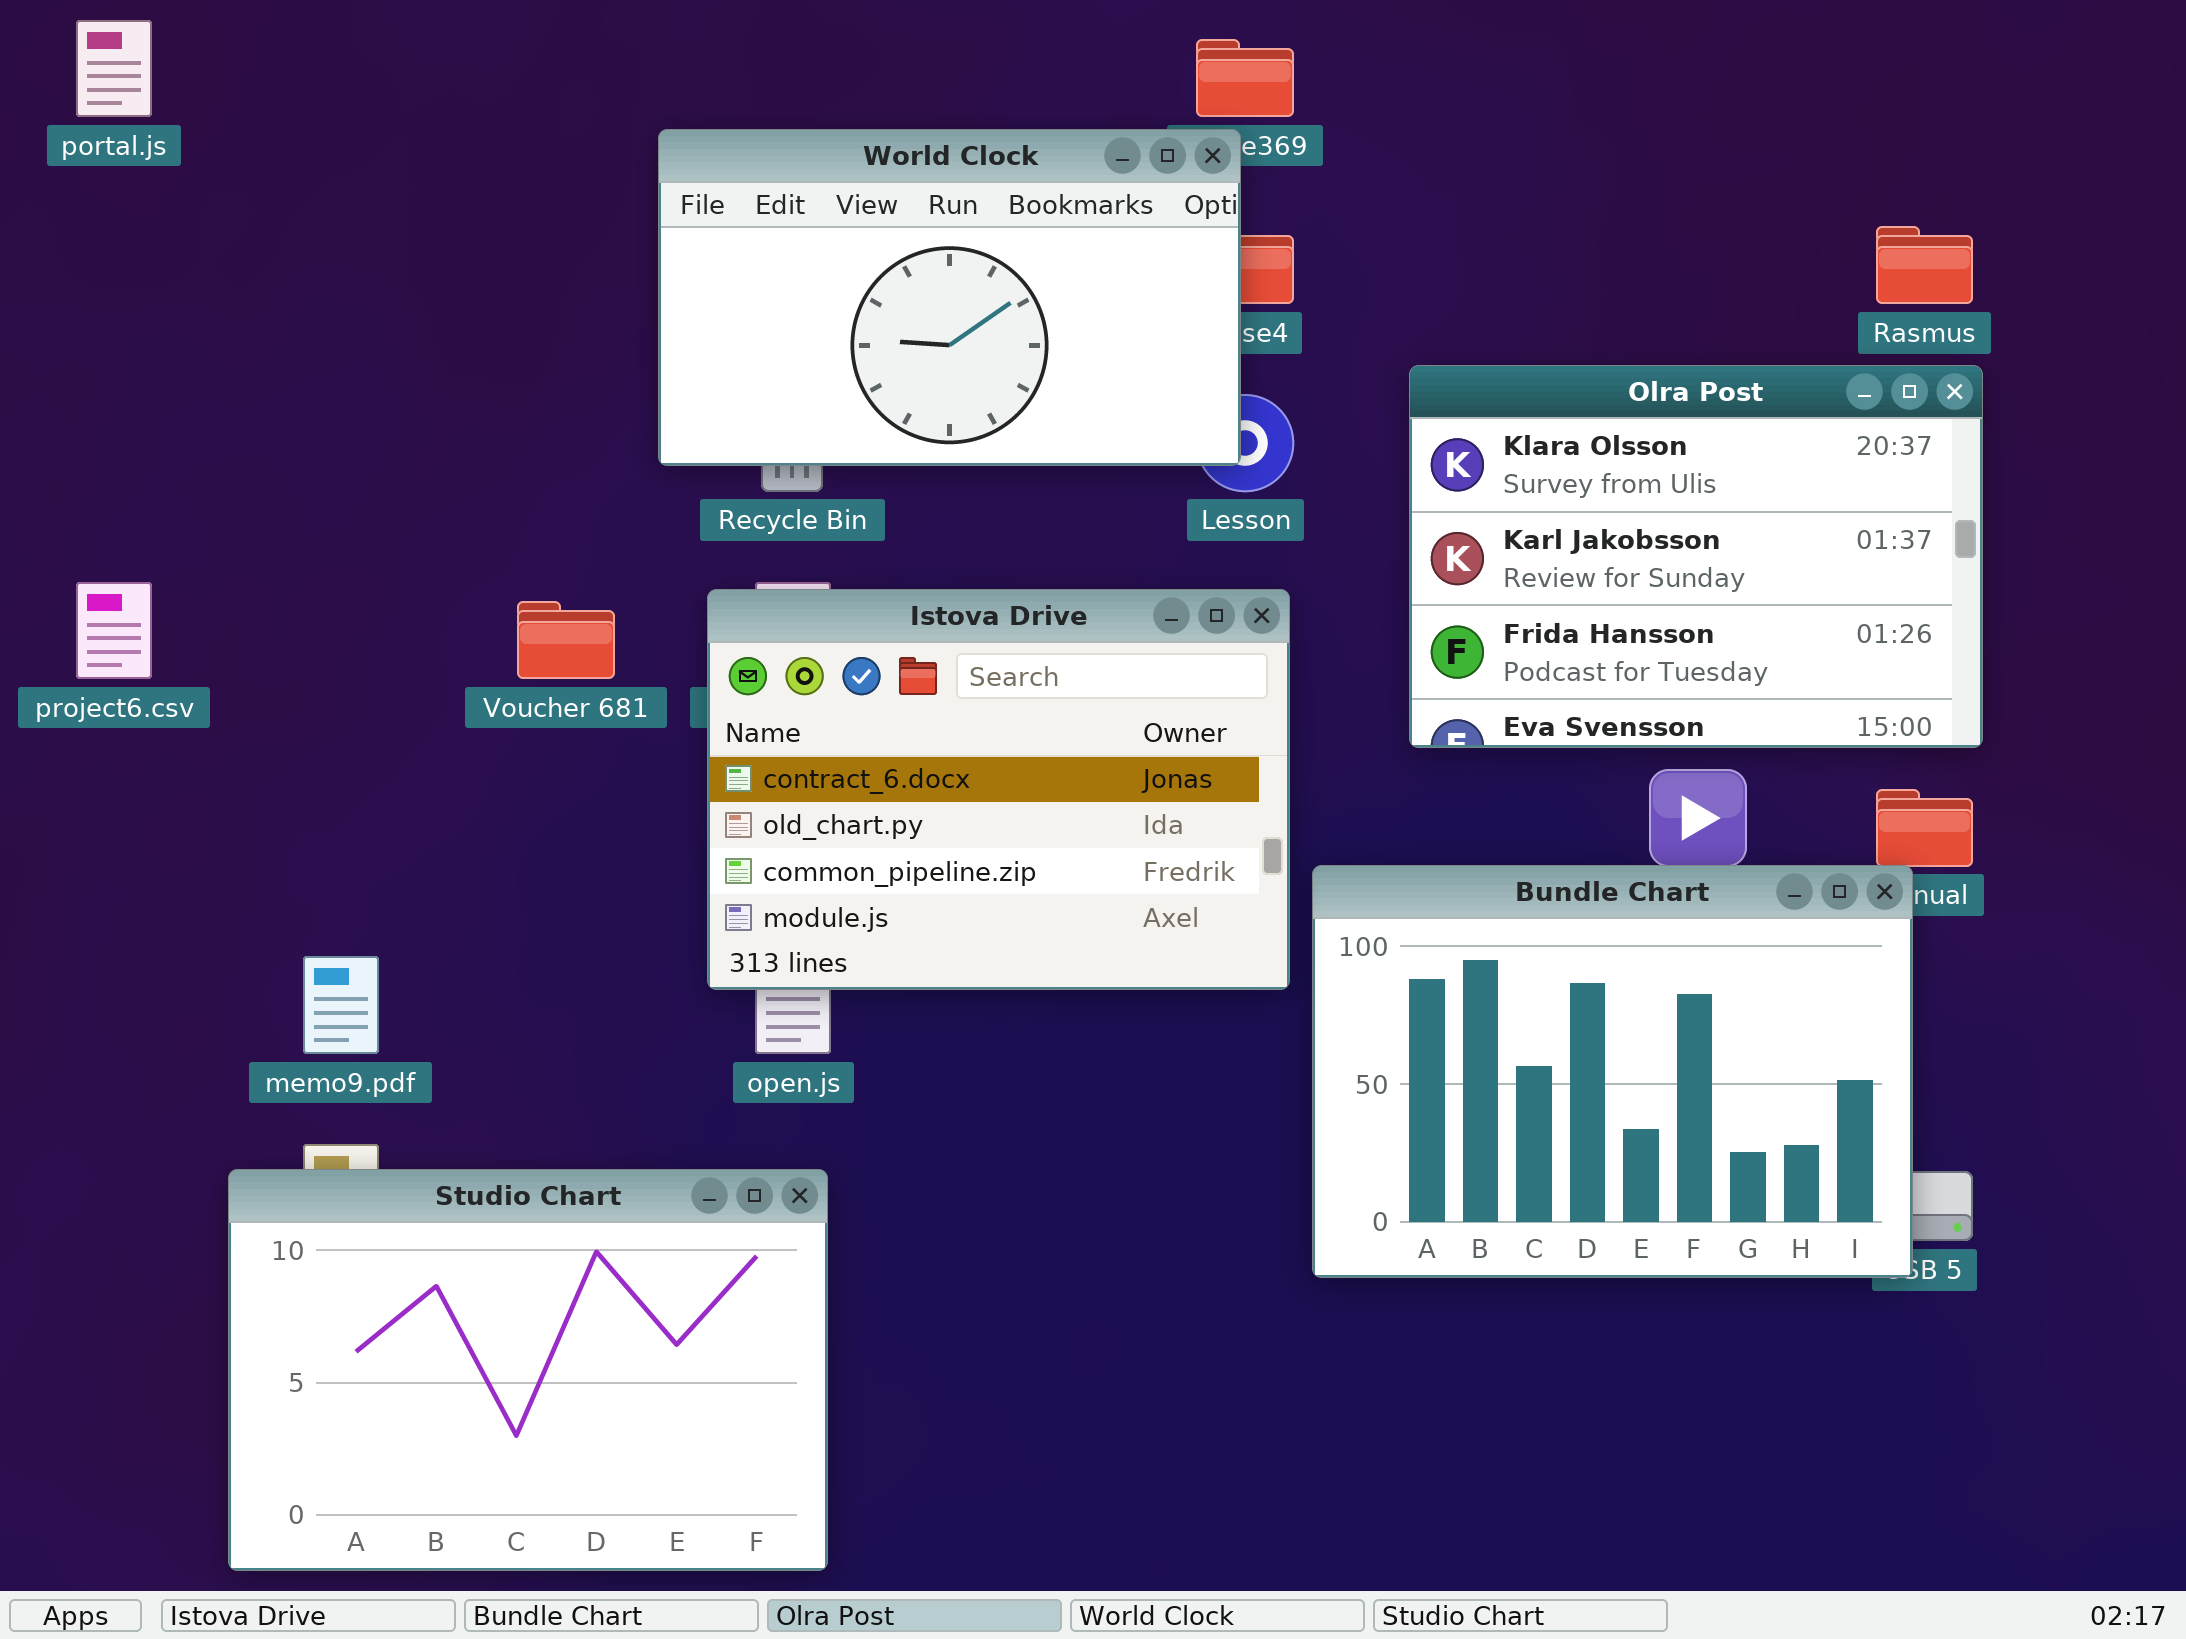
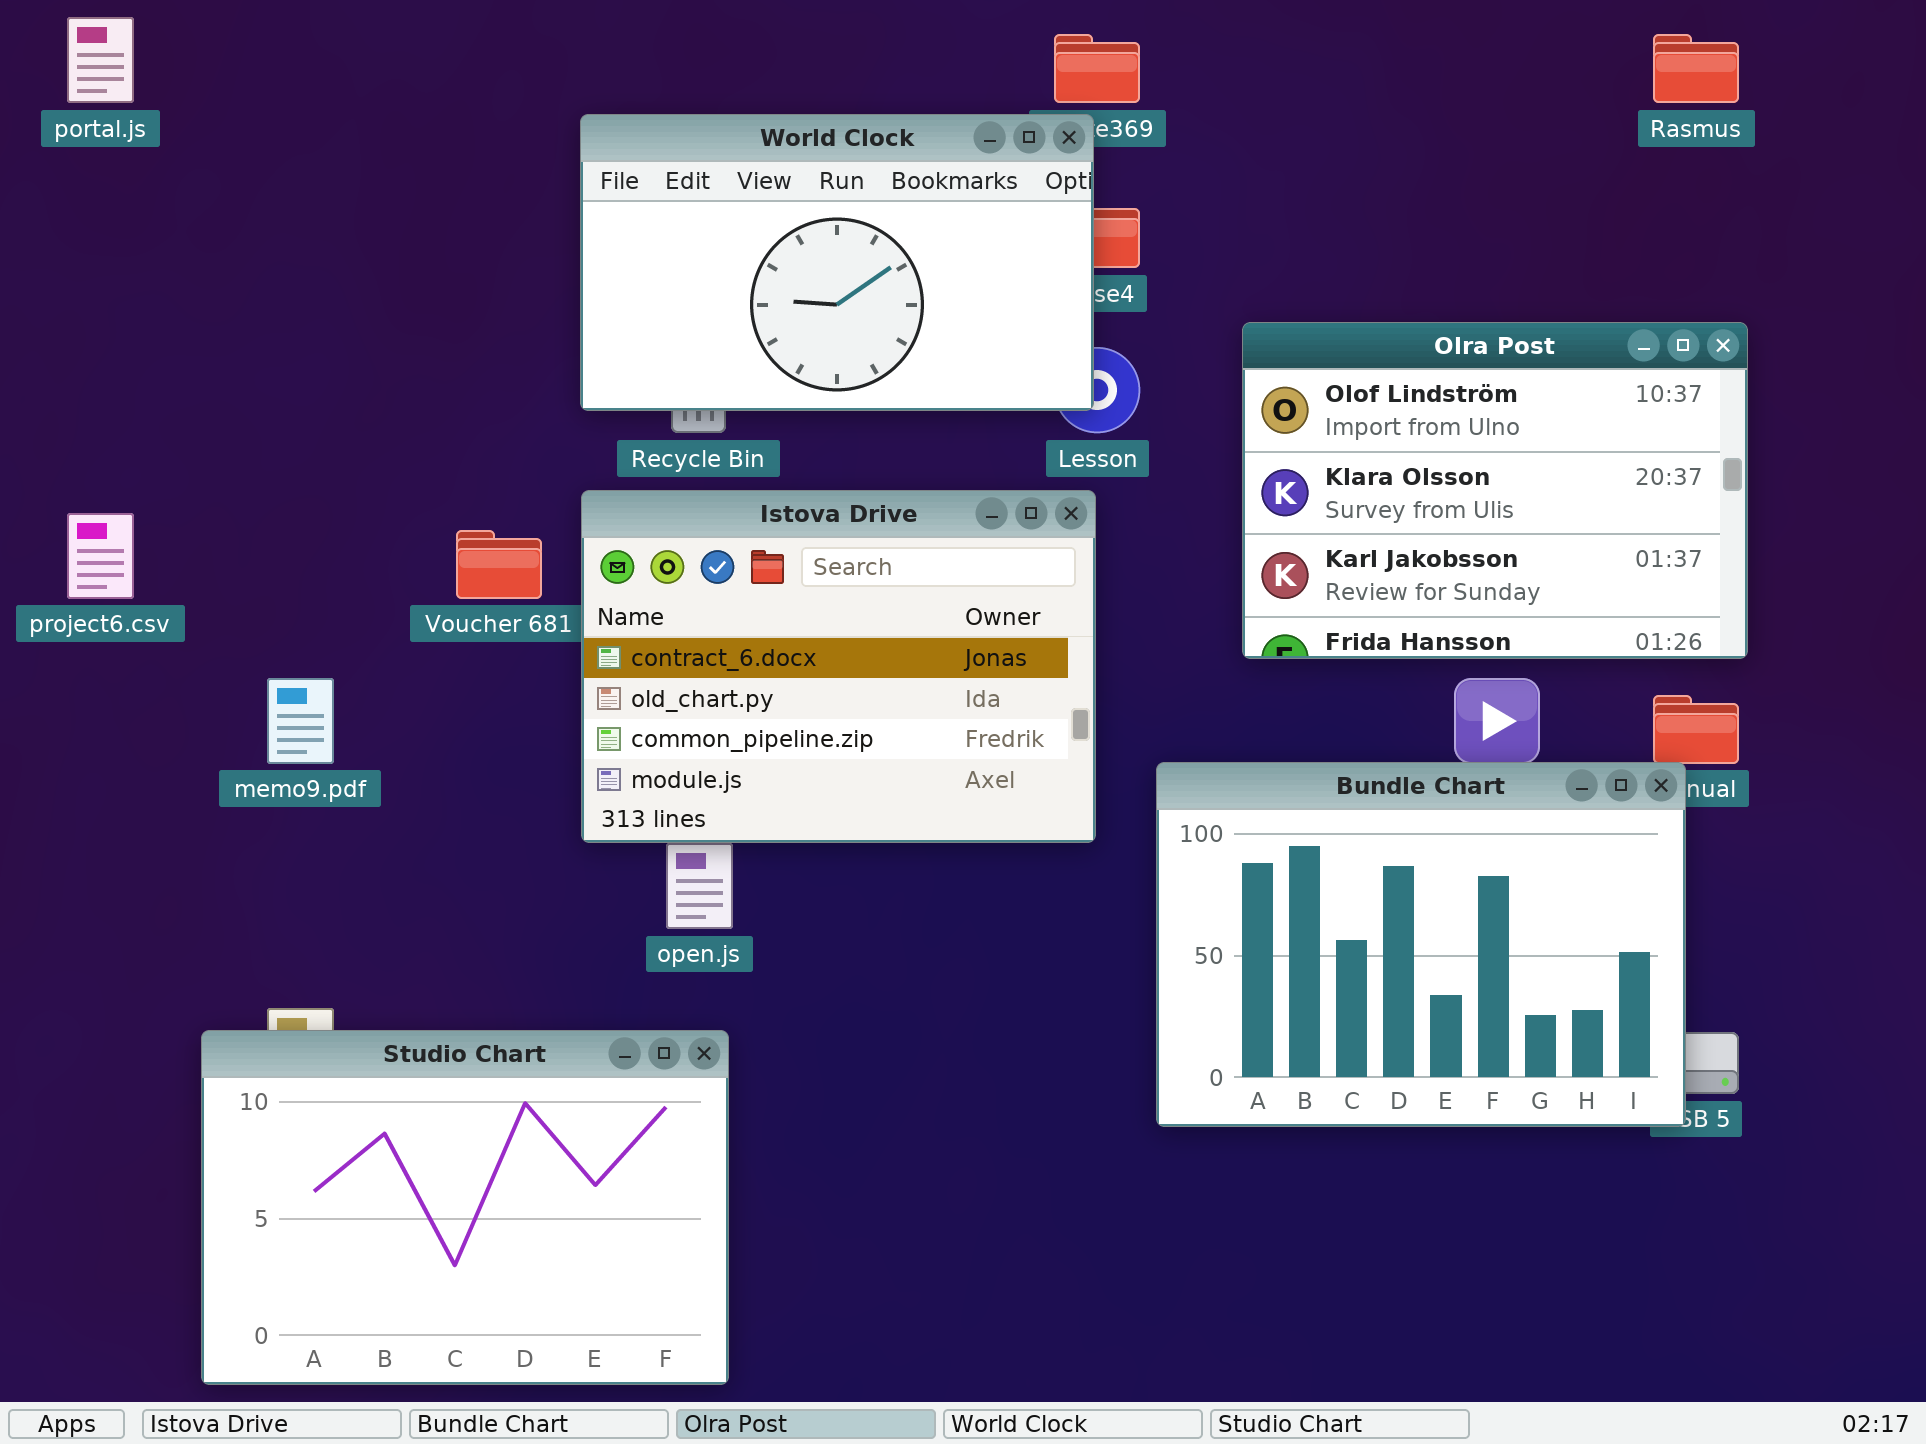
Rasmus: [1876,226,1973,304] -> [1653,34,1739,103], moved
Olra Post: [1409,365,1983,748] -> [1242,322,1748,659], scrolled up 1 row
Istova Drive: [707,589,1290,990] -> [581,490,1096,843], moved
memo9.pdf: [303,956,379,1054] -> [267,678,334,764], moved

